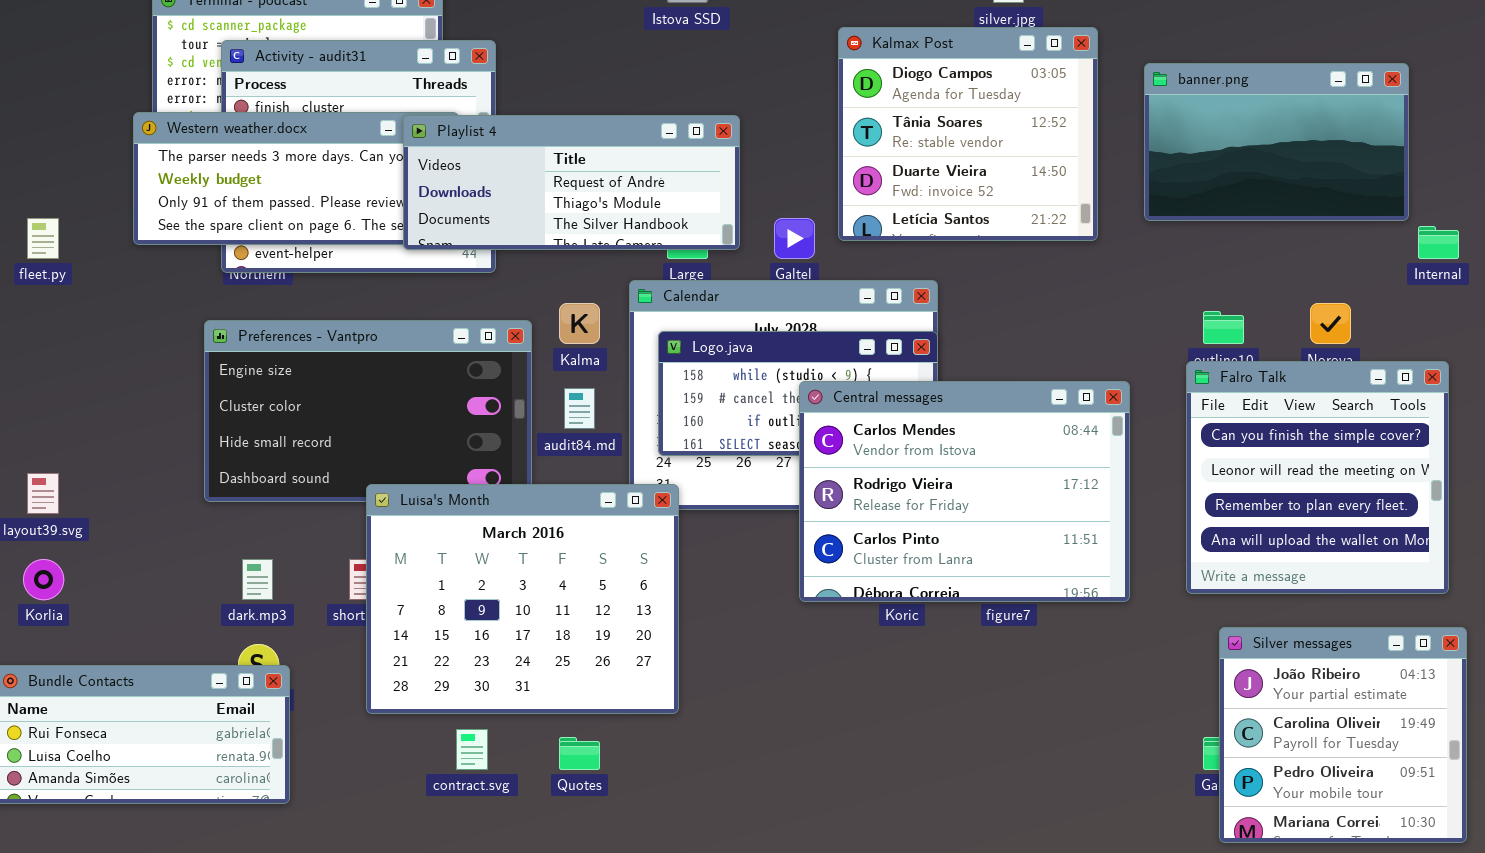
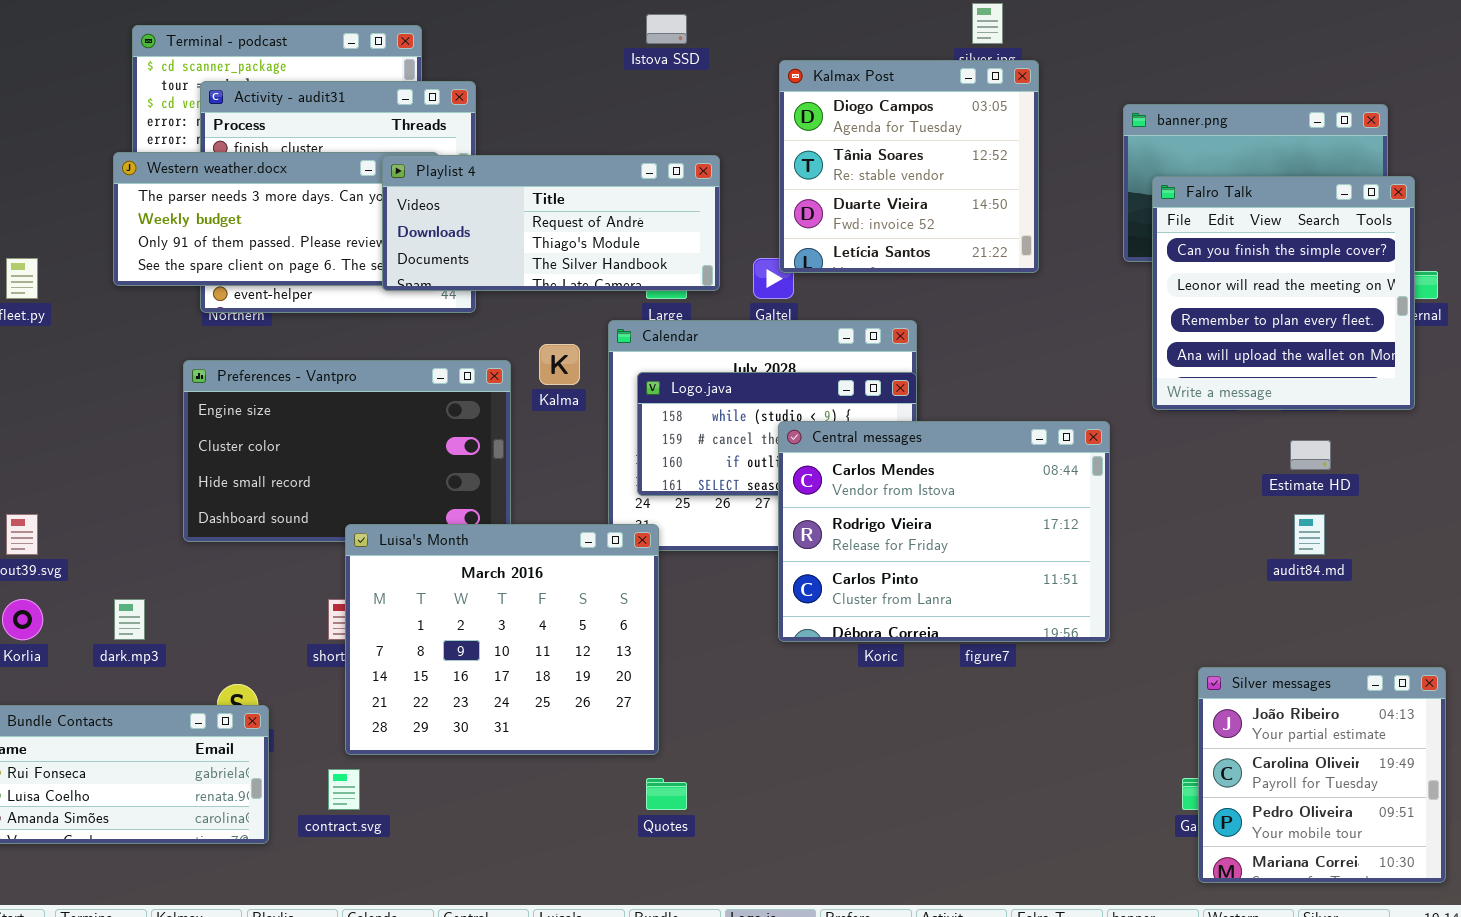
Kalmax Post: [838,27,1098,241] -> [779,60,1039,273], moved
Falro Talk: [1186,361,1449,594] -> [1152,176,1415,410], moved
audit84.md: [564,388,595,429] -> [1294,514,1325,555], moved
dark.mp3: [242,559,273,600] -> [114,599,145,640], moved
contract.svg: [456,729,488,770] -> [328,769,360,810], moved
Quotes: [559,737,600,770] -> [646,778,687,810], moved

